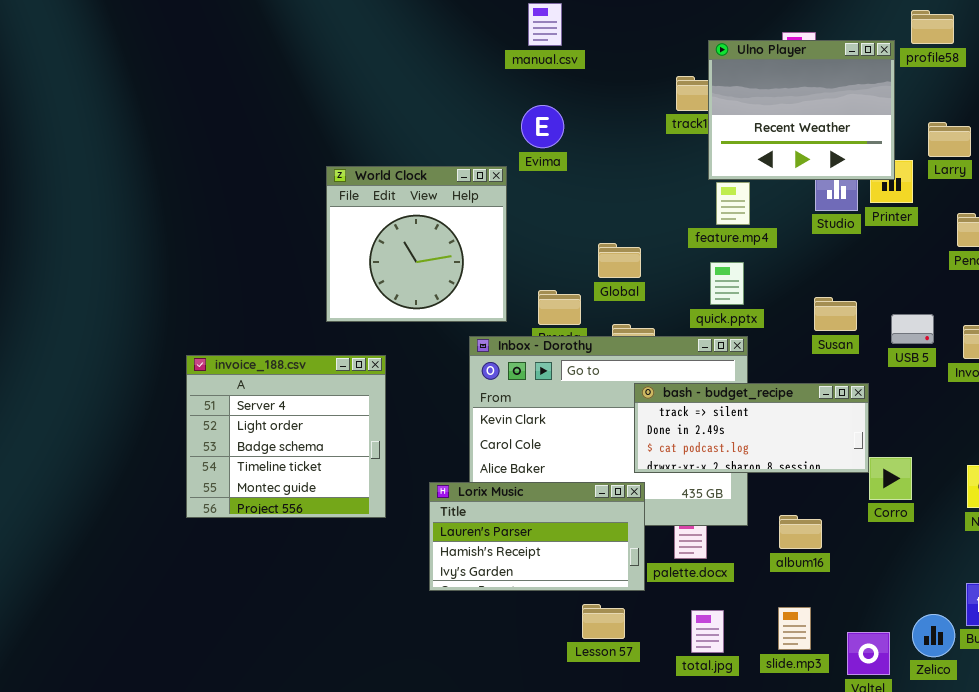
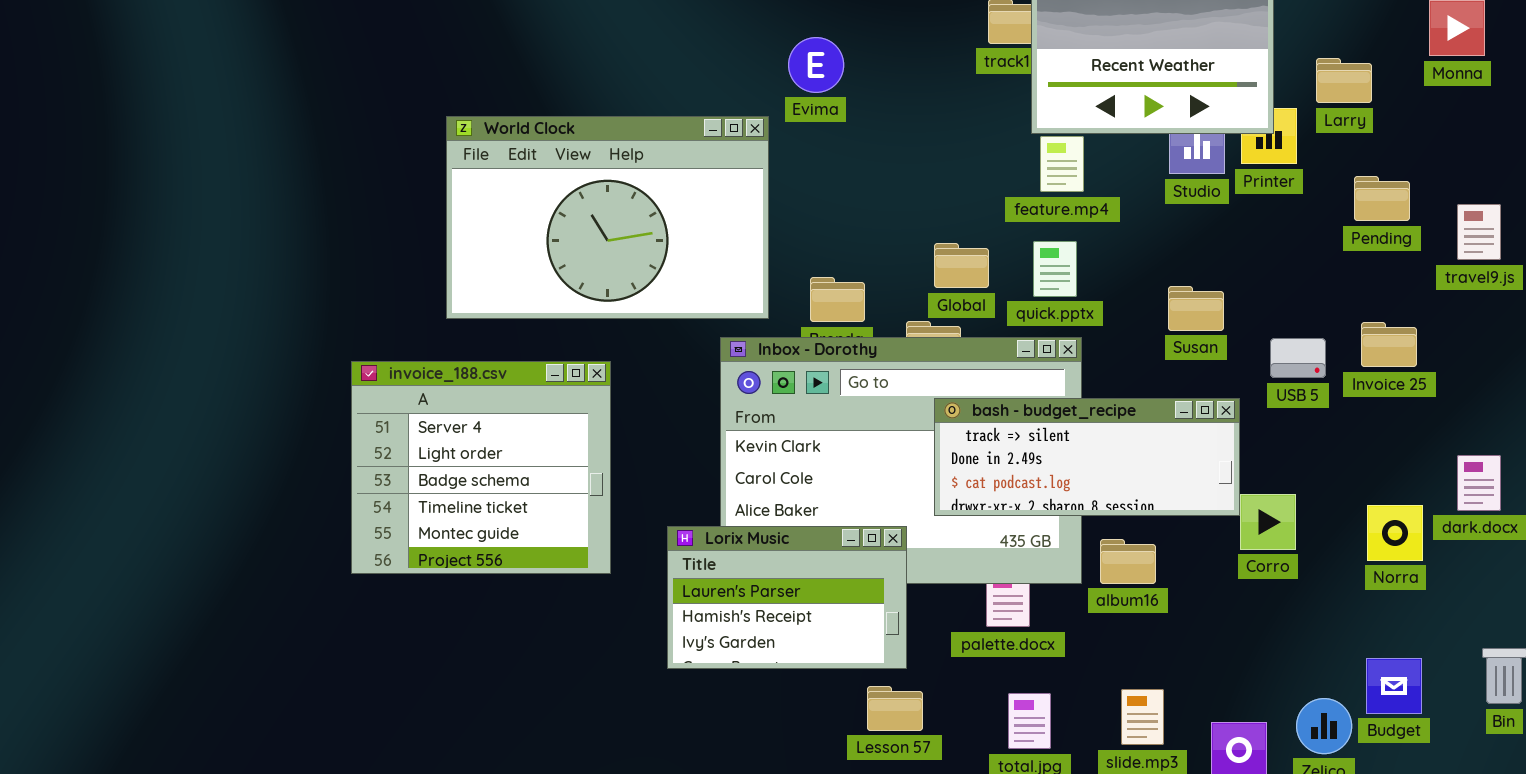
World Clock: [326,166,507,322] -> [446,116,769,319], resized
Global: [598,243,641,278] -> [934,243,989,288], moved
USB 5: [891,314,934,344] -> [1270,338,1326,378], moved
Lorix Music: [429,482,645,591] -> [667,526,907,669], resized
album16: [779,515,822,549] -> [1100,539,1156,584], moved

